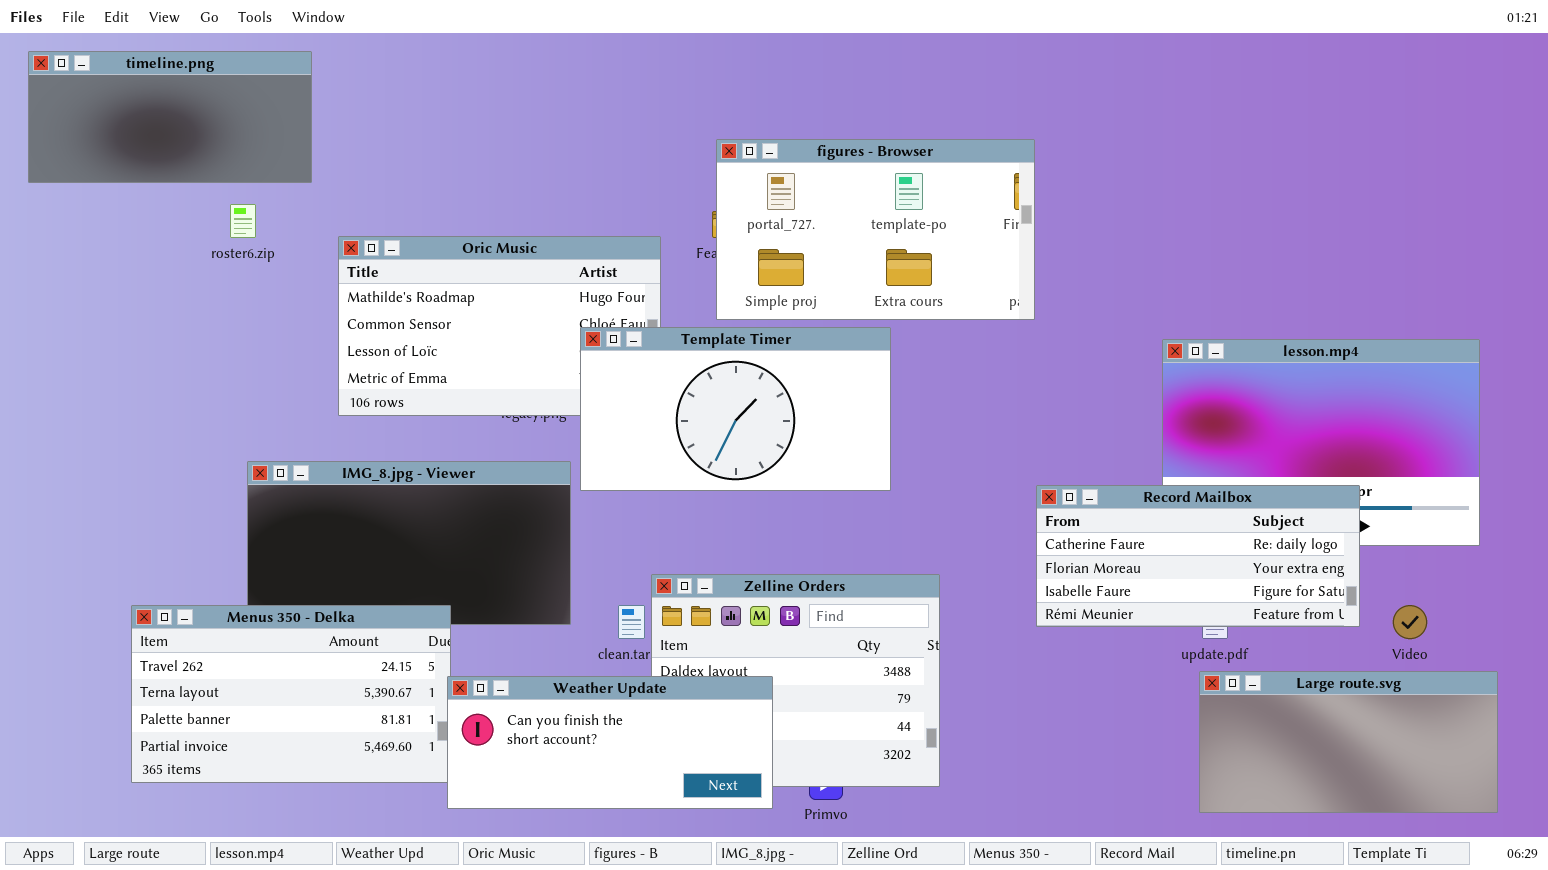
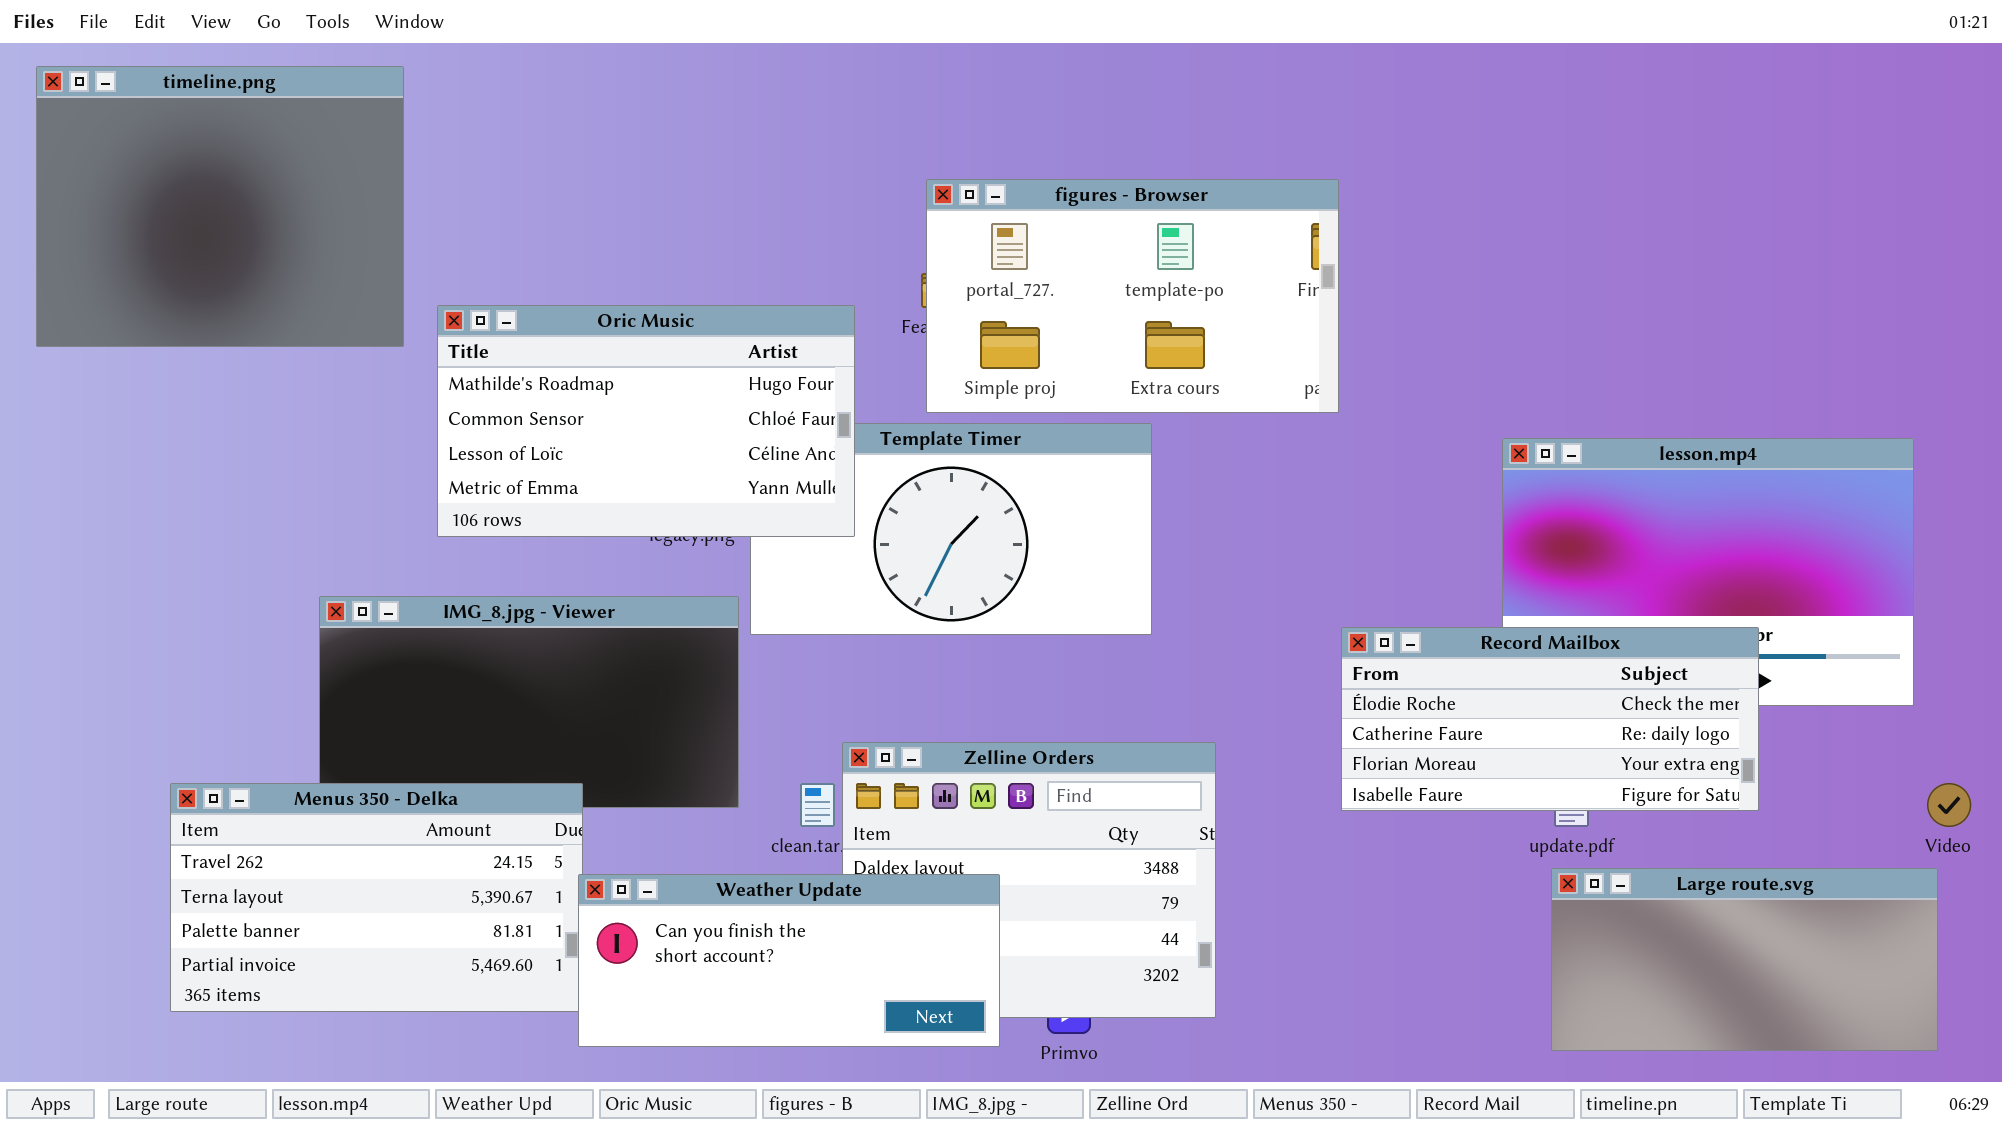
timeline.png: [28,51,312,183] -> [36,66,404,347], resized
Oric Music: [338,236,661,416] -> [437,305,855,537], raised
Record Mailbox: [1036,485,1360,627] -> [1341,627,1759,811], scrolled up 1 row
Video: [1393,605,1427,639] -> [1927,783,1971,827], moved

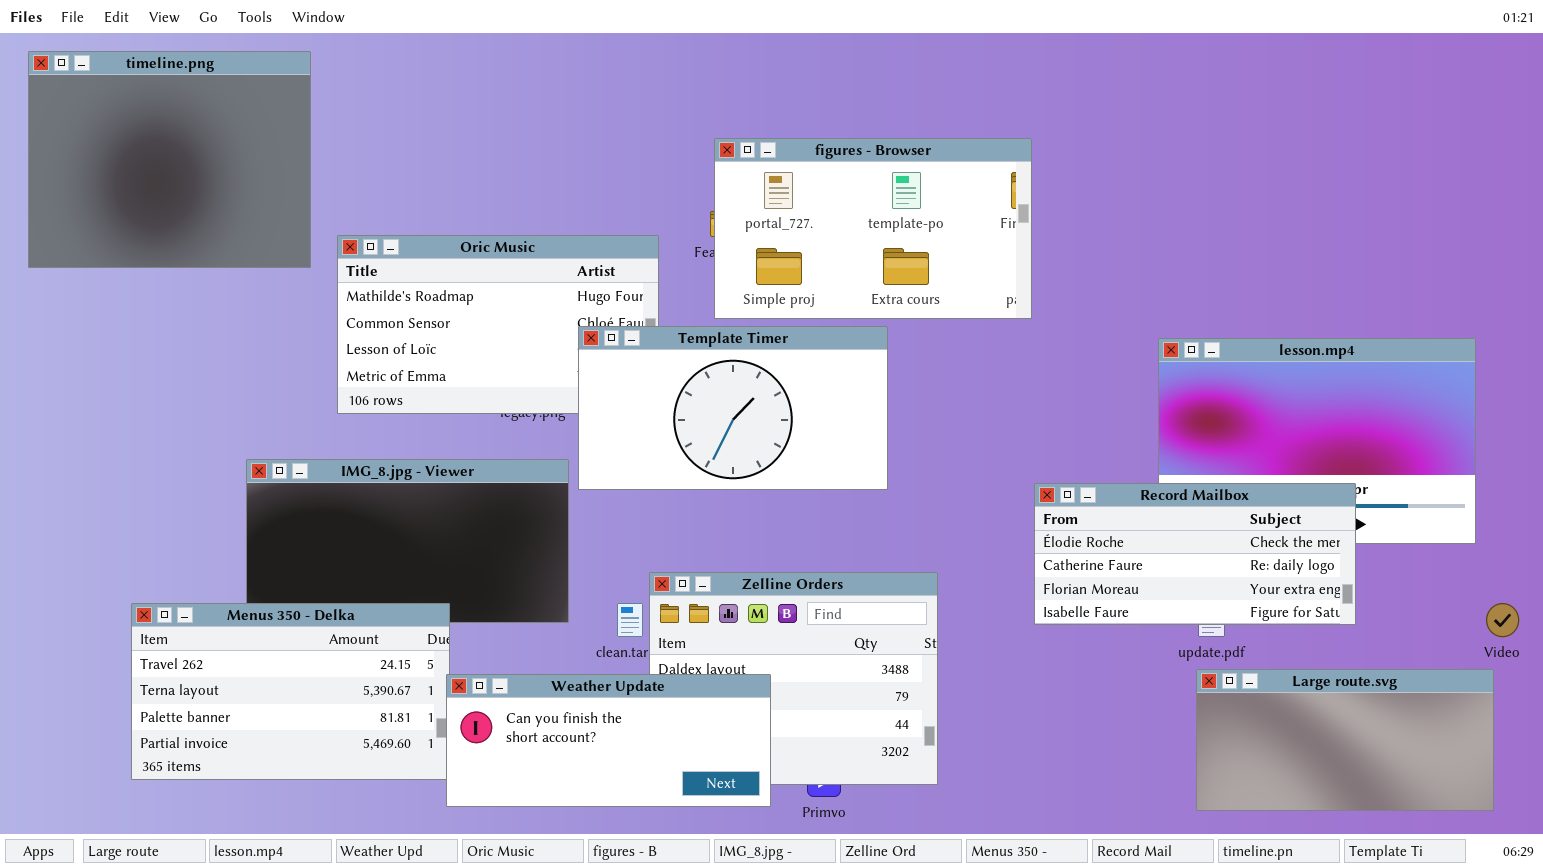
Template Timer: [750,423,1152,635] -> [578,326,888,490], raised

